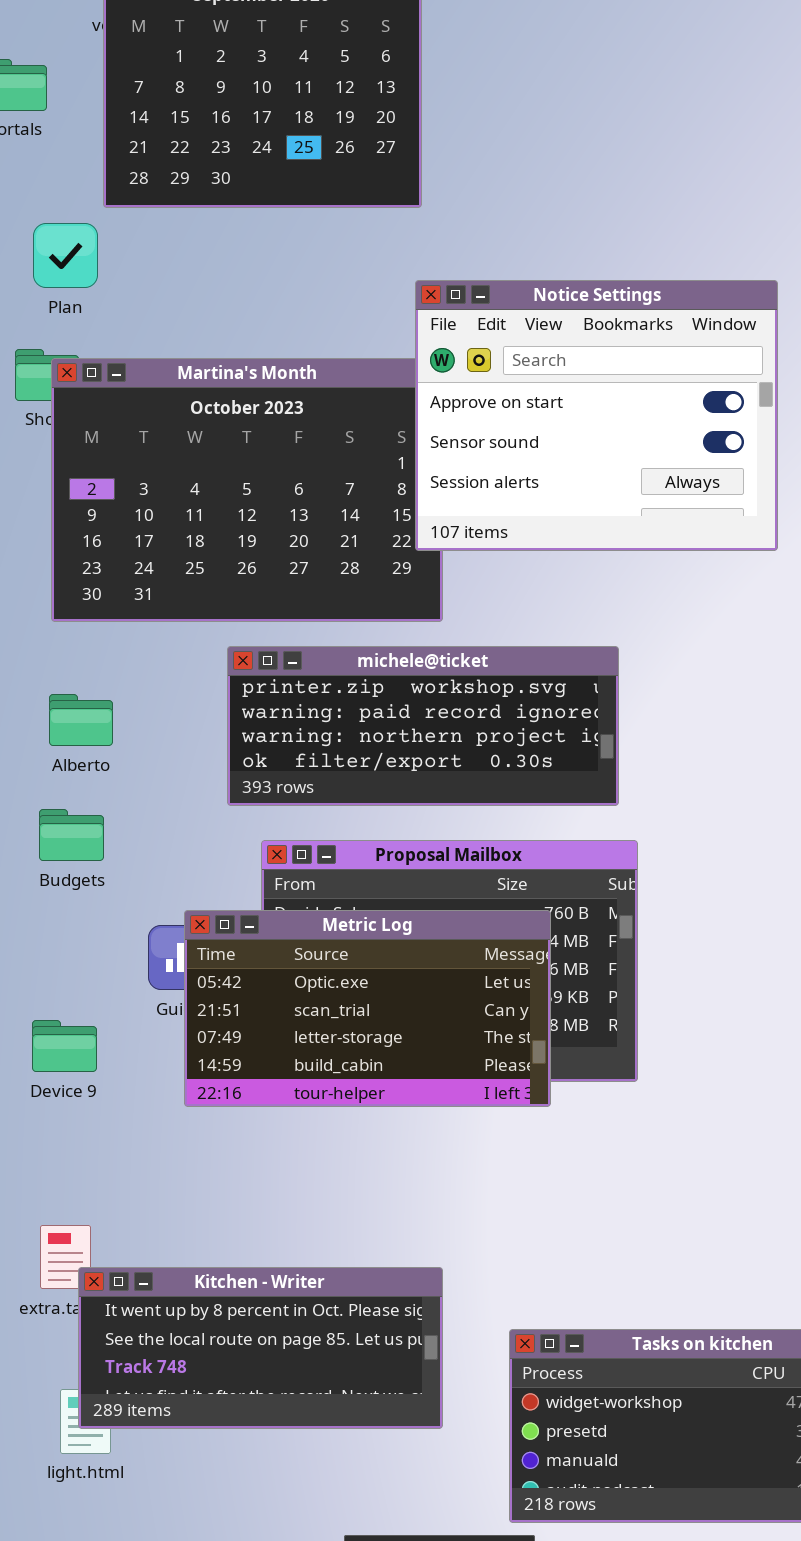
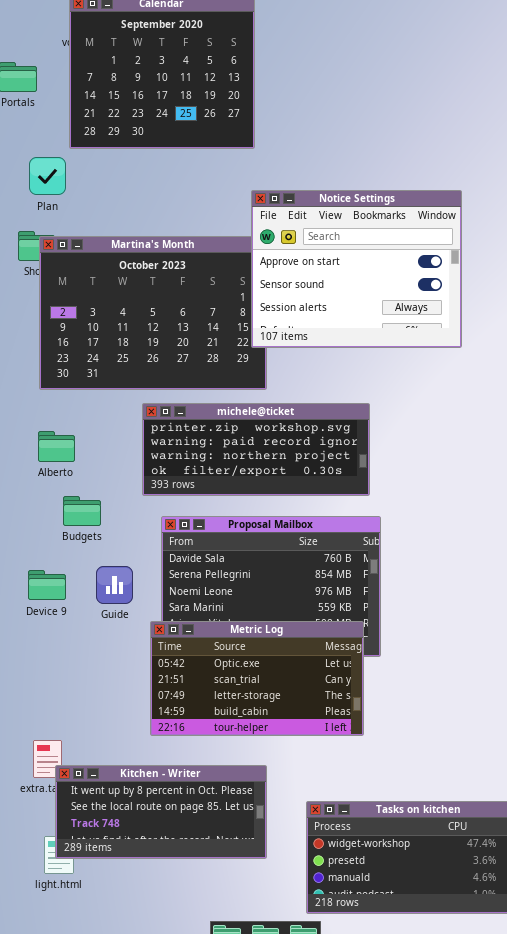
Budgets: [39,809,104,861] -> [63,496,101,526], moved
Metric Log: [184,910,551,1107] -> [150,621,364,736], moved
Device 9: [32,1020,97,1072] -> [28,570,66,600], moved

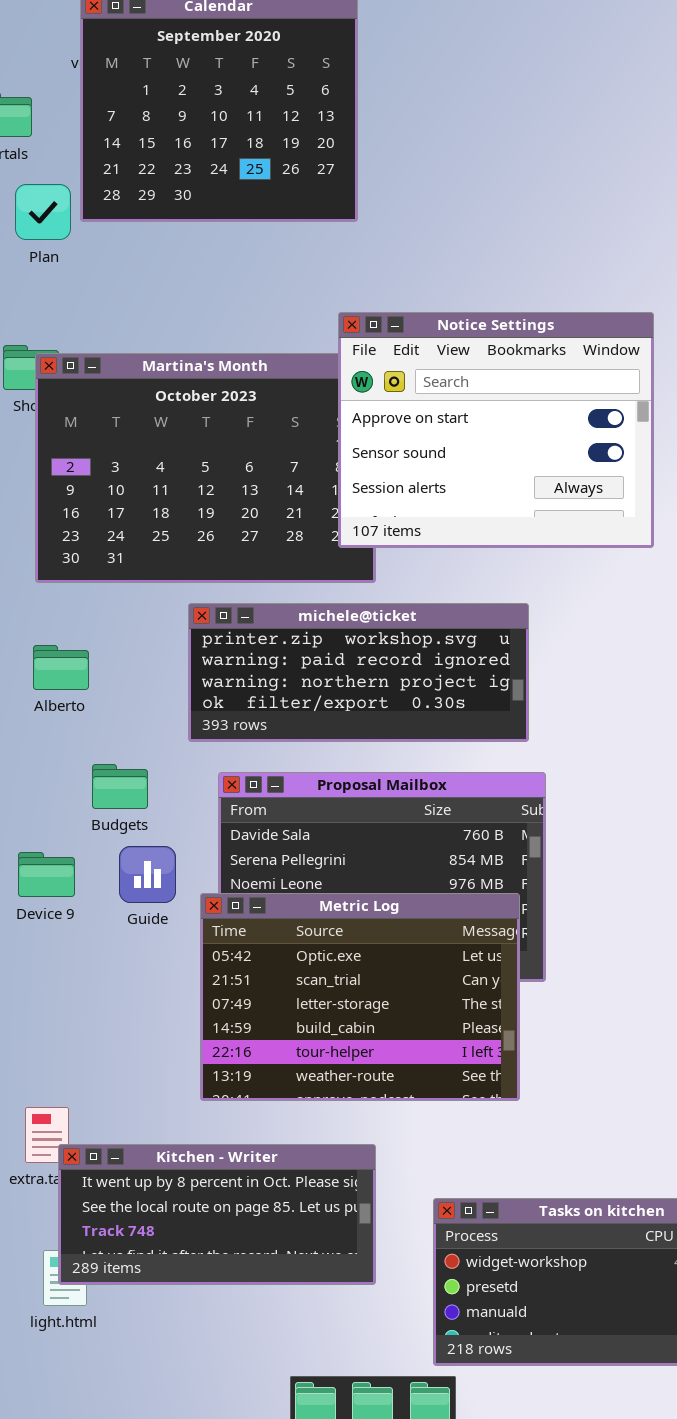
Plan: [29,157,66,195] -> [15,184,71,240], moved
Notice Settings: [251,190,462,348] -> [338,312,654,548], moved
Budgets: [63,496,101,526] -> [92,764,148,809], moved
Metric Log: [150,621,364,736] -> [200,893,520,1101], resized

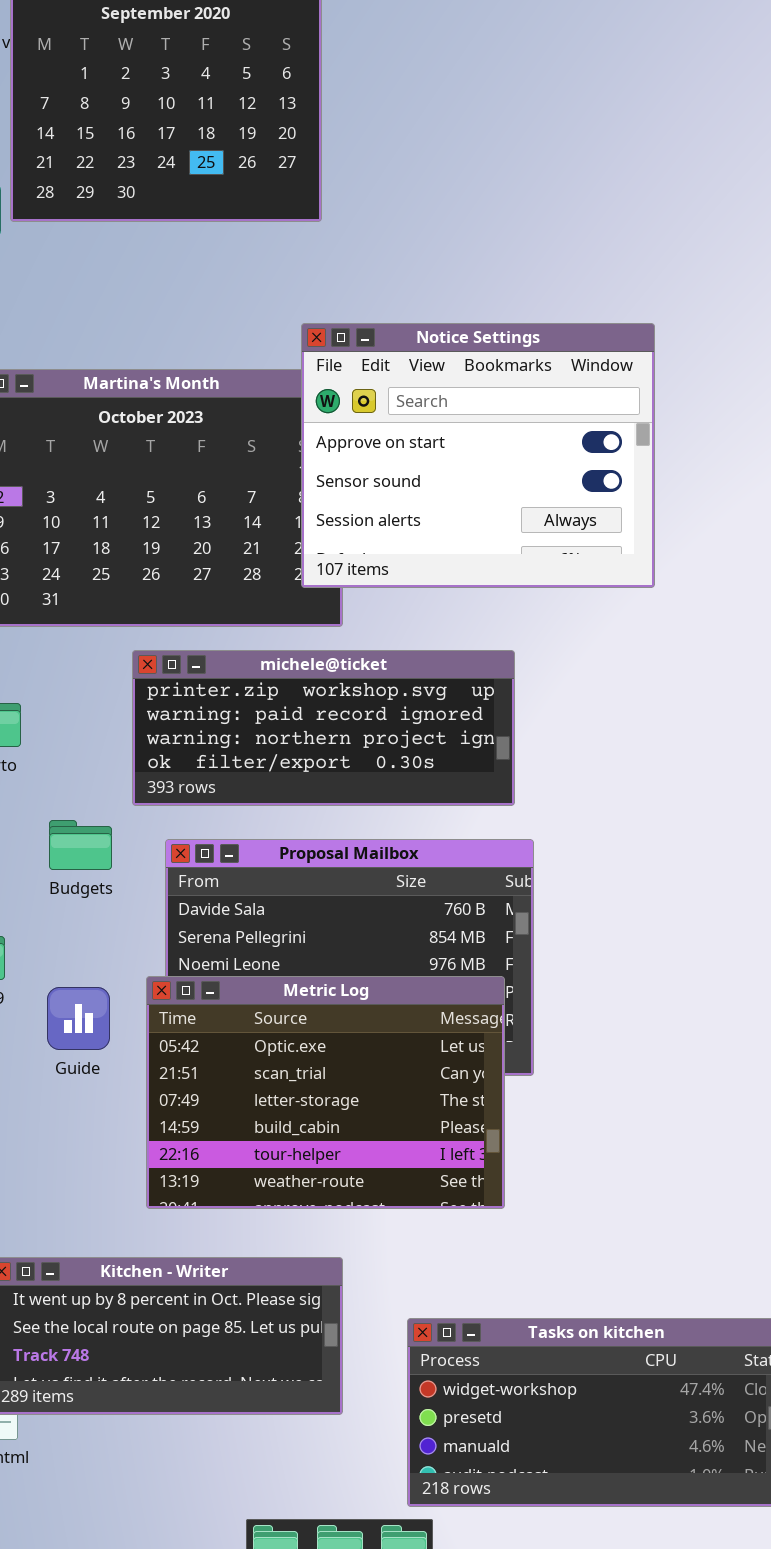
Budgets: [92,764,148,809] -> [49,820,112,870], moved
Guide: [119,846,176,903] -> [47,987,110,1050], moved

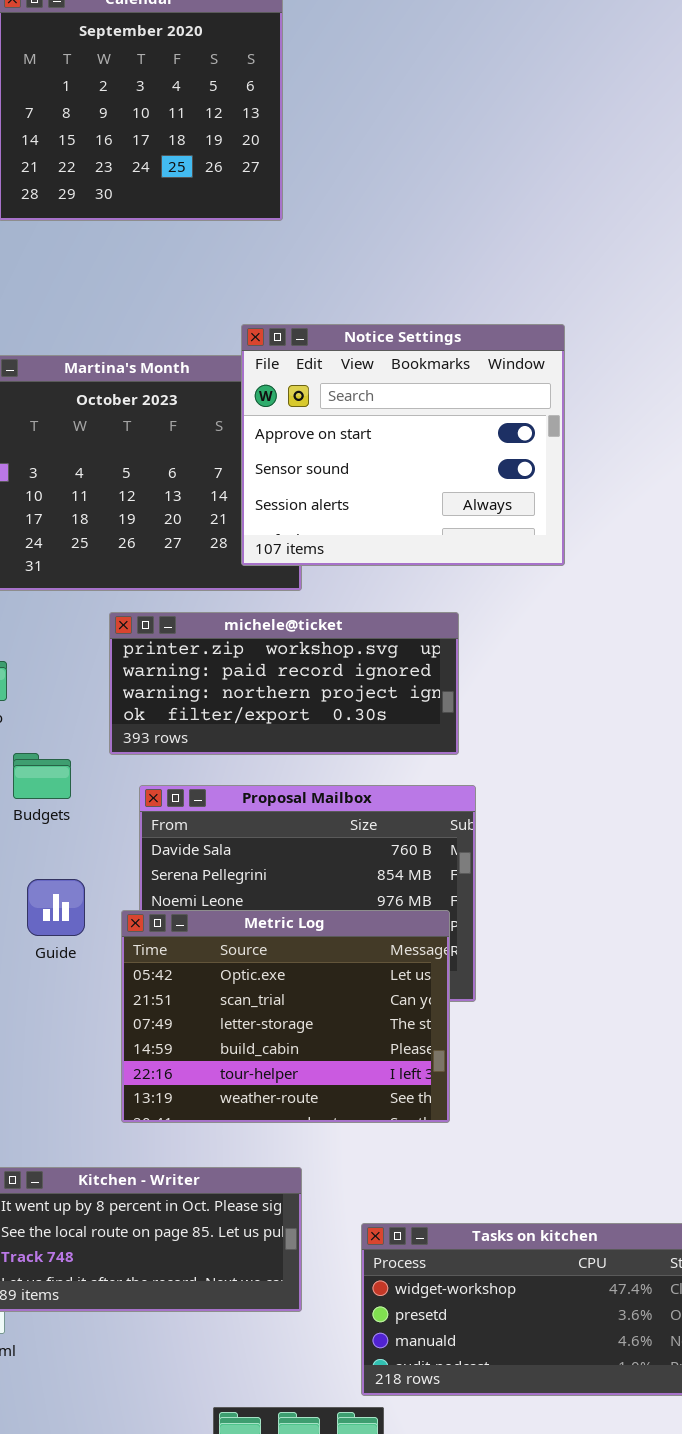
Notice Settings: [301,323,655,588] -> [241,324,565,566], moved
Budgets: [49,820,112,870] -> [13,753,71,799], moved
Guide: [47,987,110,1050] -> [27,879,85,936], moved

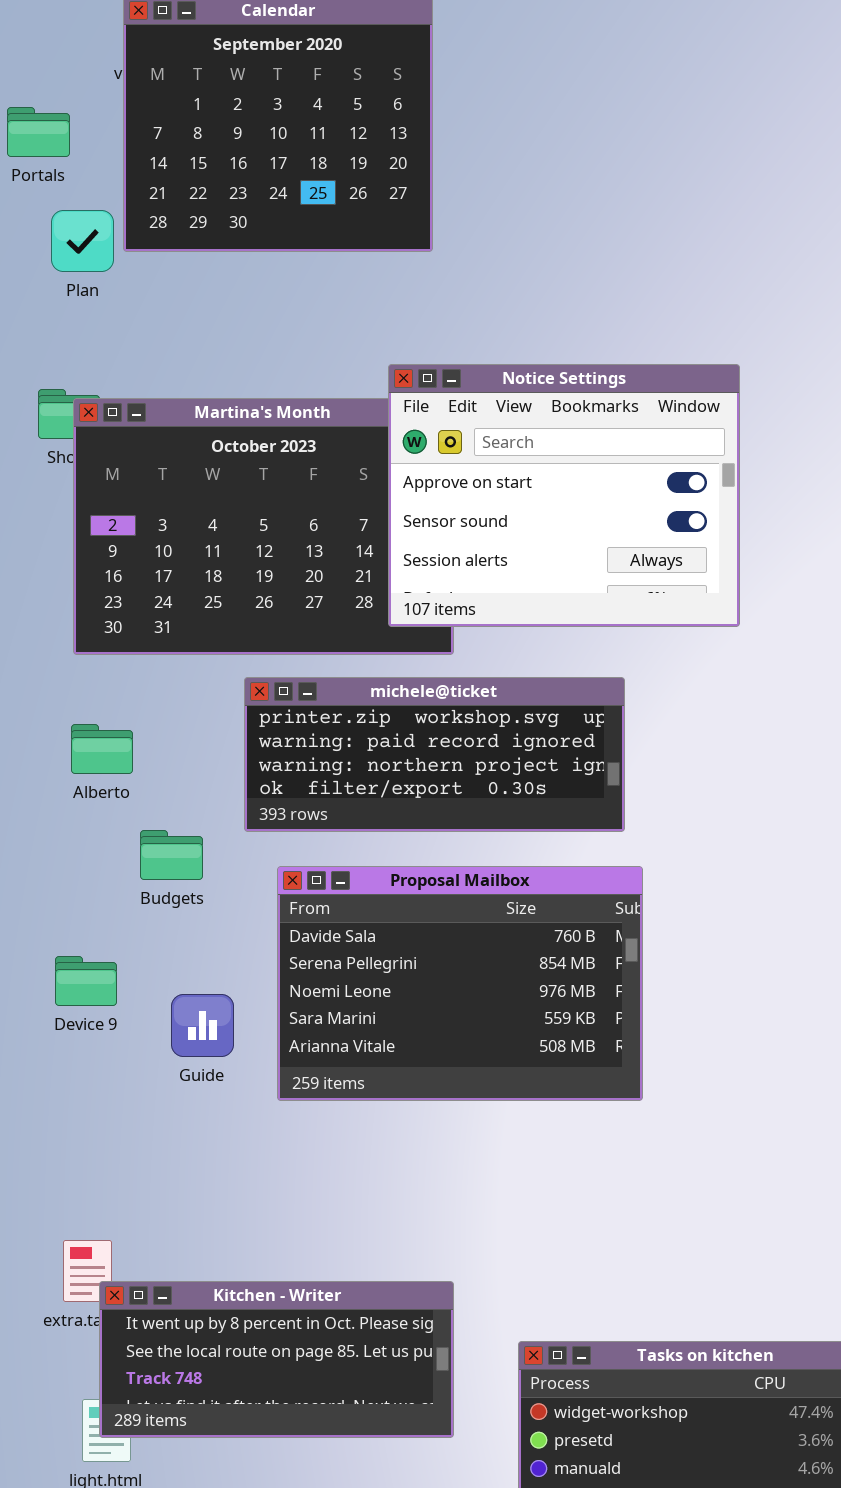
Guide: [27,879,85,936] -> [171,994,234,1057], moved
Metric Log: [121,910,450,1123] -> none, closed

